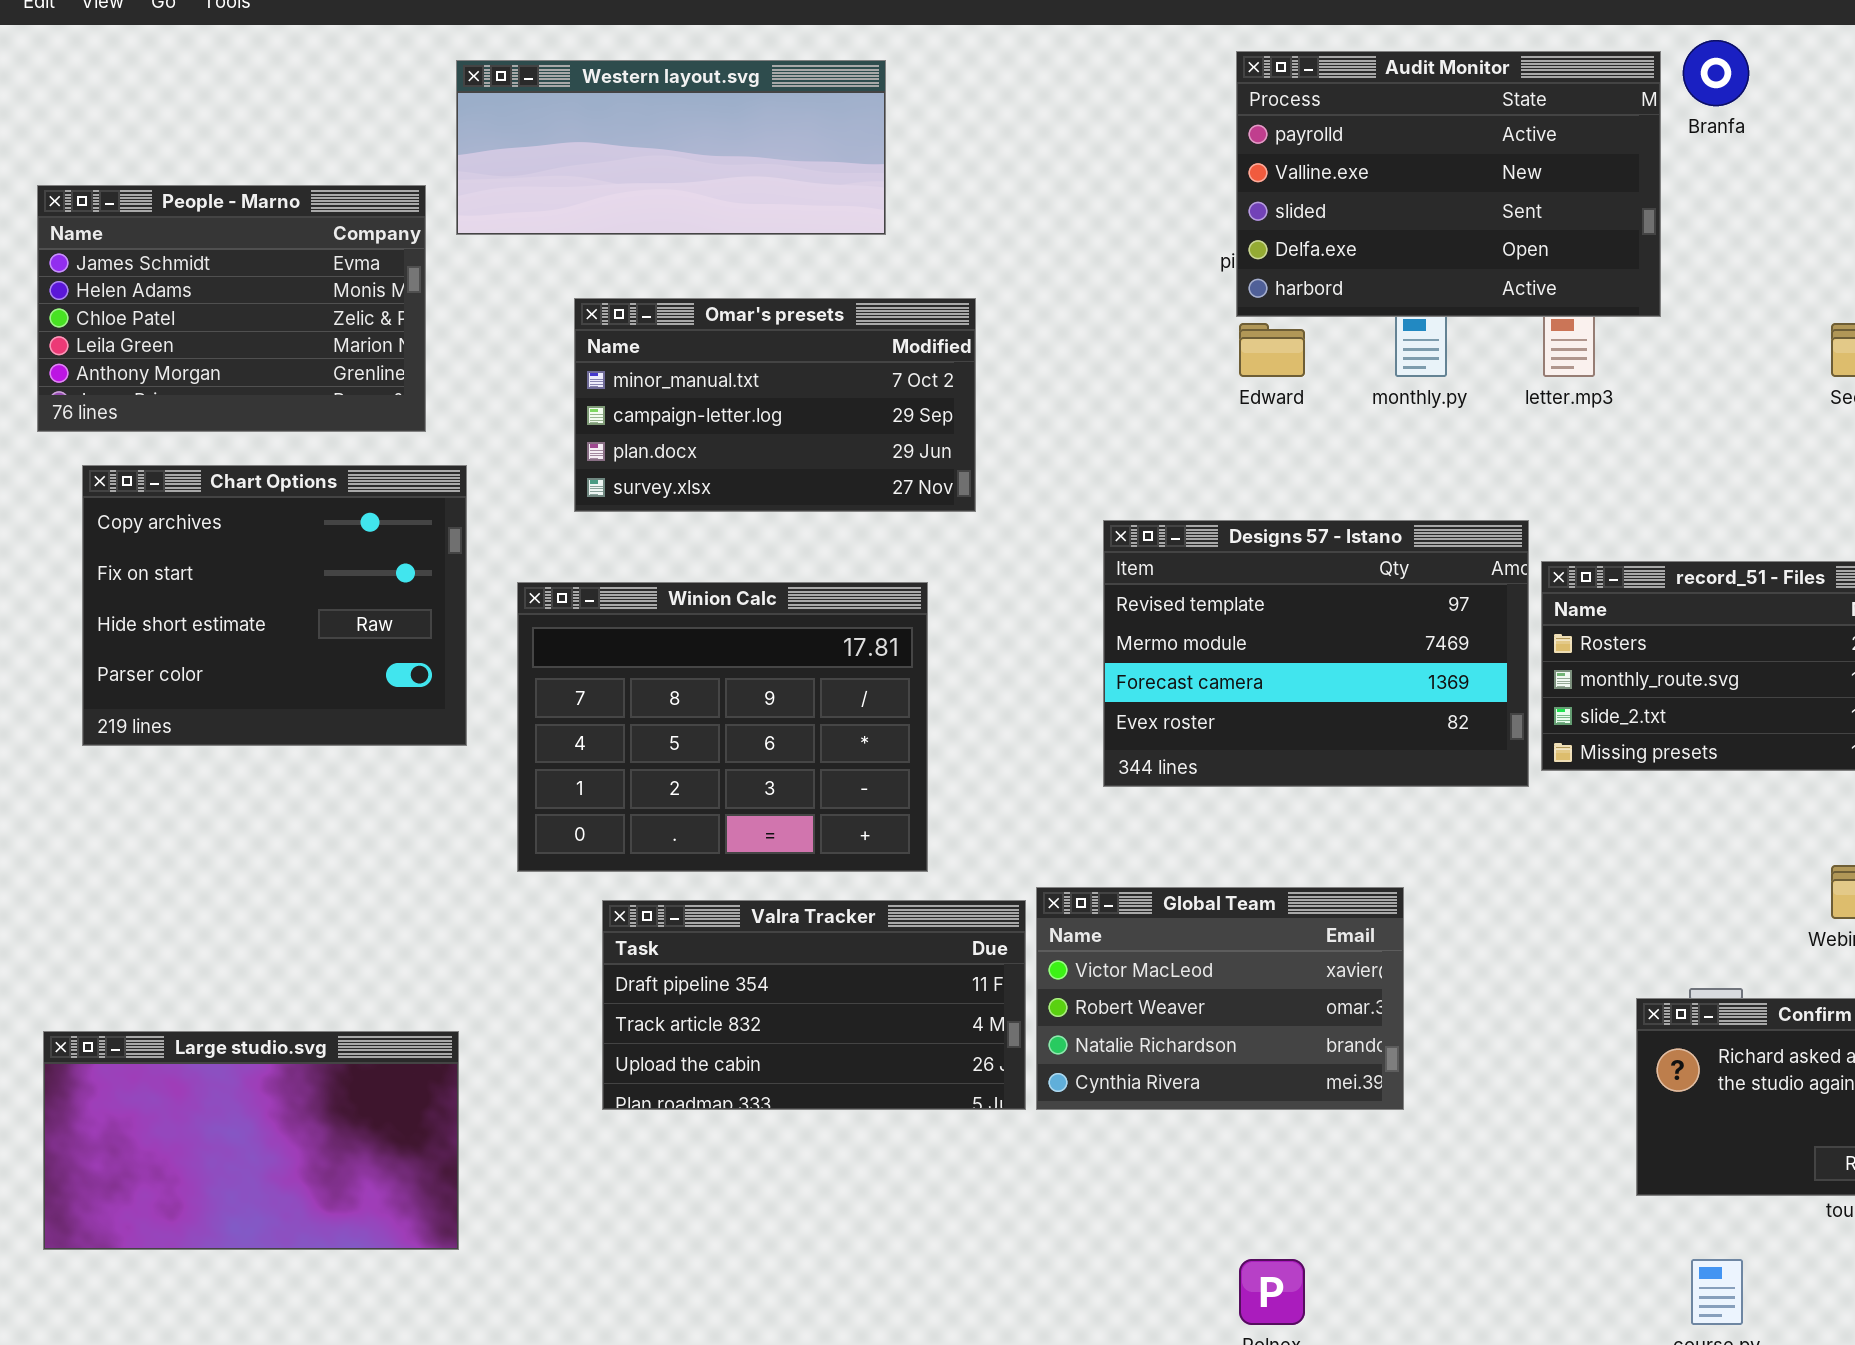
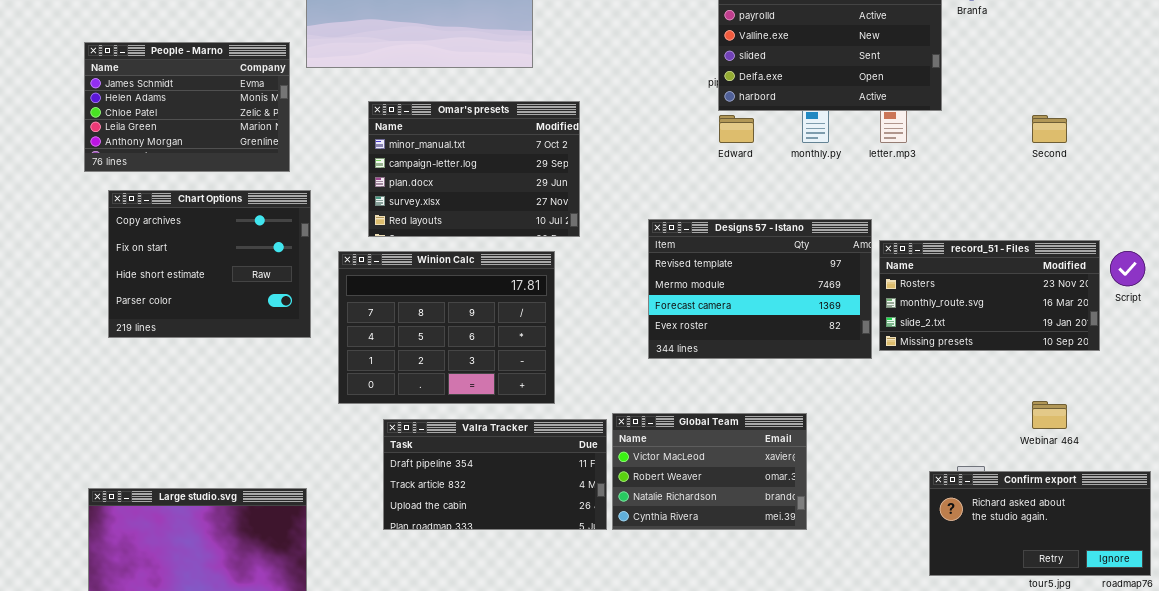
Omar's presets: [574,298,976,512] -> [368,101,580,237], resized

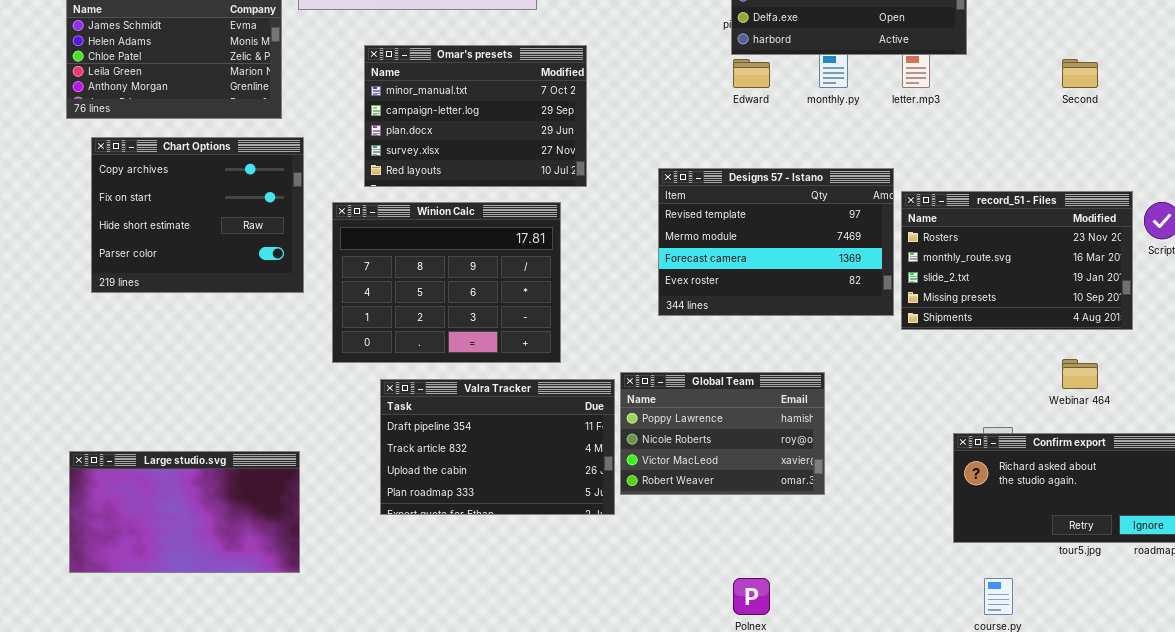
record_51 - Files: [879,240,1100,351] -> [901,191,1133,330], resized
Global Team: [612,413,807,530] -> [620,372,825,495], scrolled up 2 rows
Valra Tracker: [383,419,607,530] -> [380,379,615,515], resized

